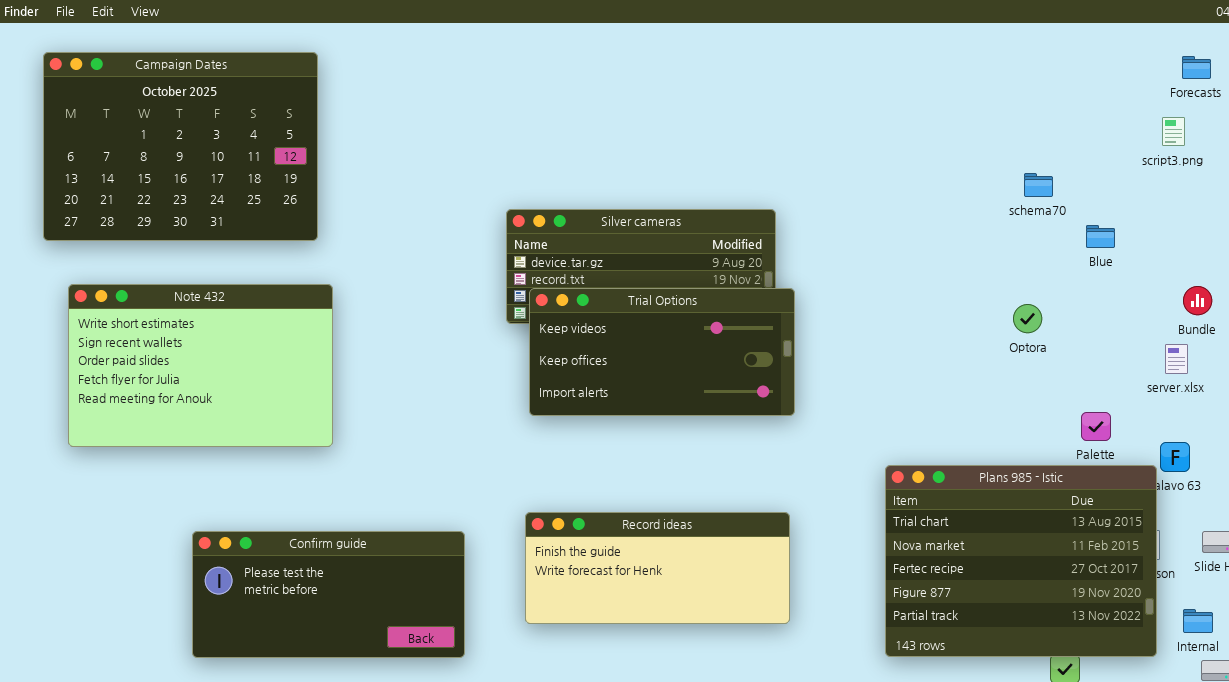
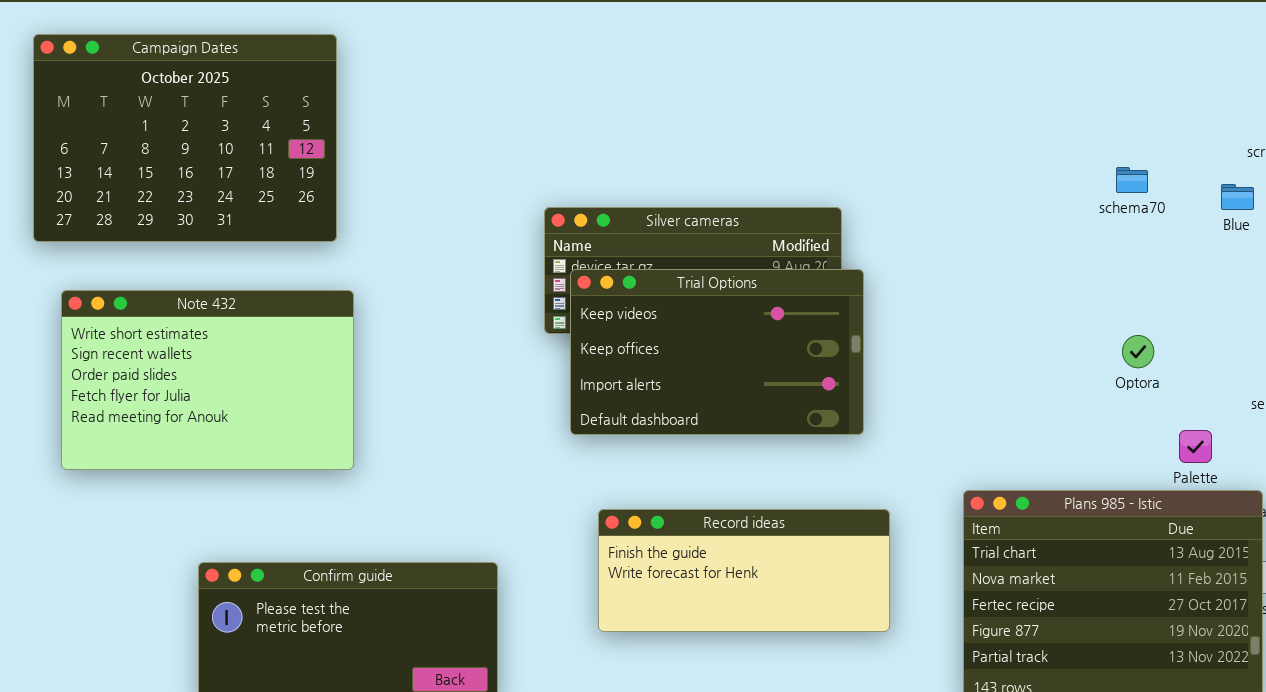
Blue: [1086,225,1115,248] -> [1221,184,1254,210], moved
Trial Options: [529,288,795,416] -> [570,269,864,435], resized
Optora: [1013,304,1042,333] -> [1122,335,1154,368], moved
Record ideas: [525,512,790,624] -> [598,509,890,632], moved

